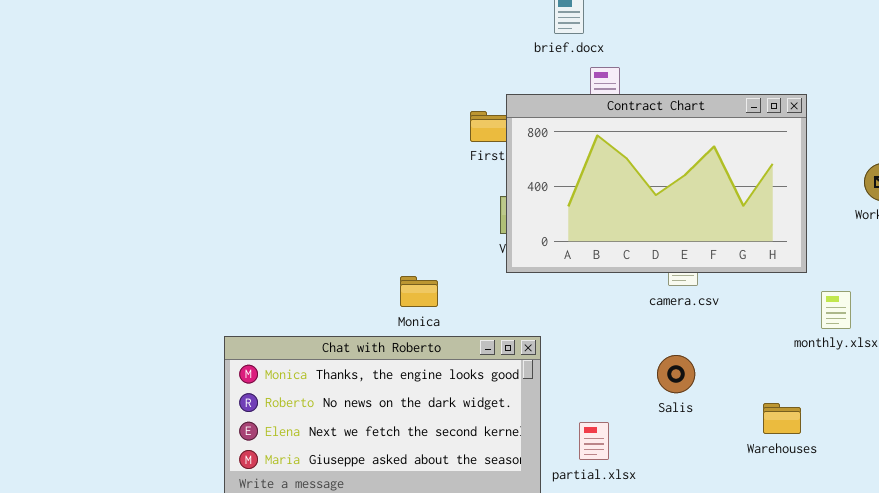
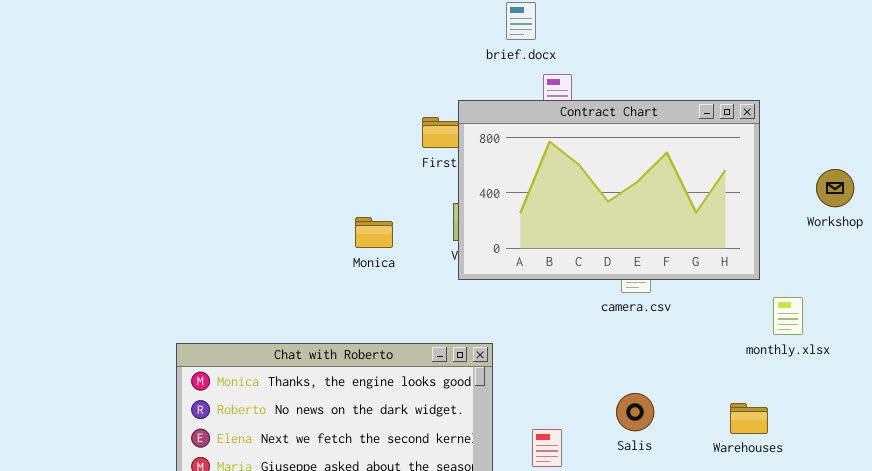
Monica: [400,276,438,307] -> [355,217,393,248], moved
Salis: [657,355,695,393] -> [616,393,654,431], moved
Warehouses: [763,403,801,434] -> [730,403,768,434], moved

